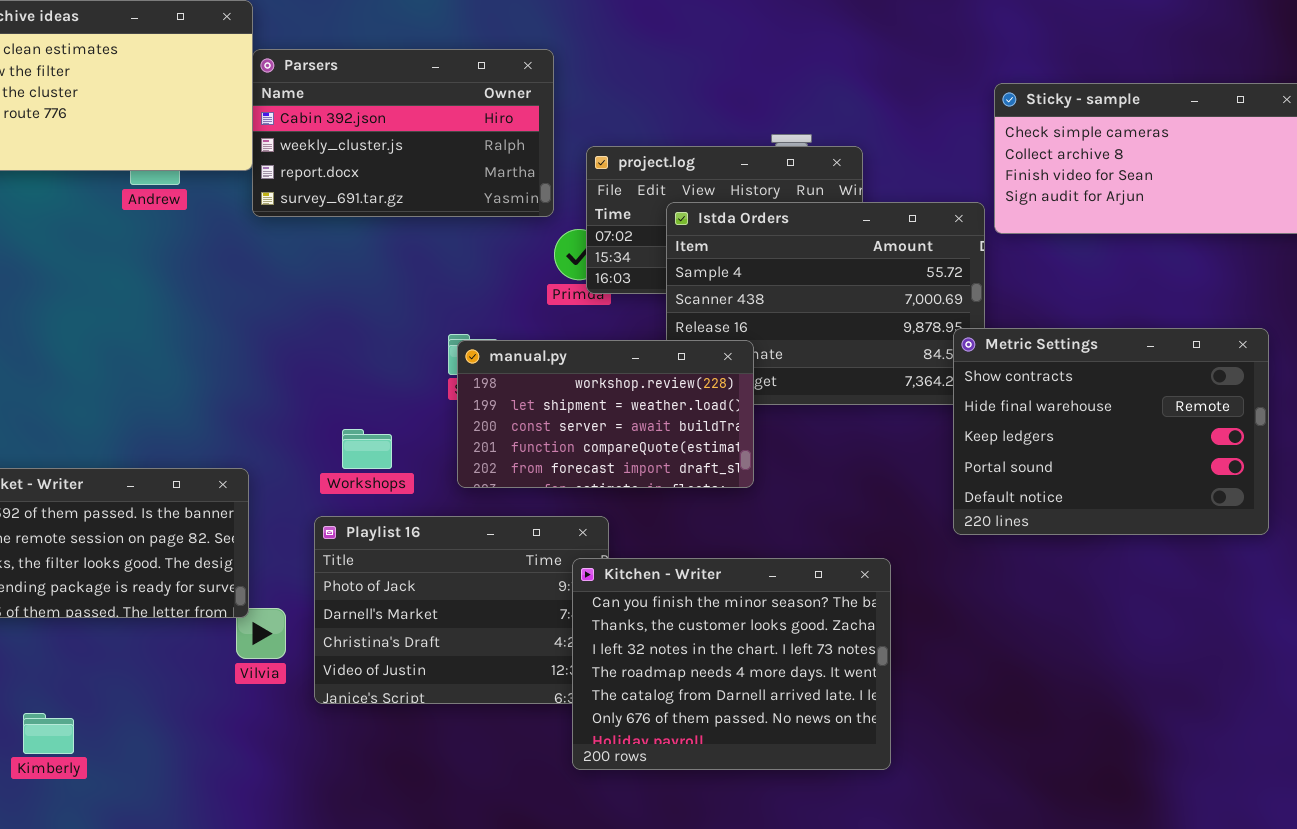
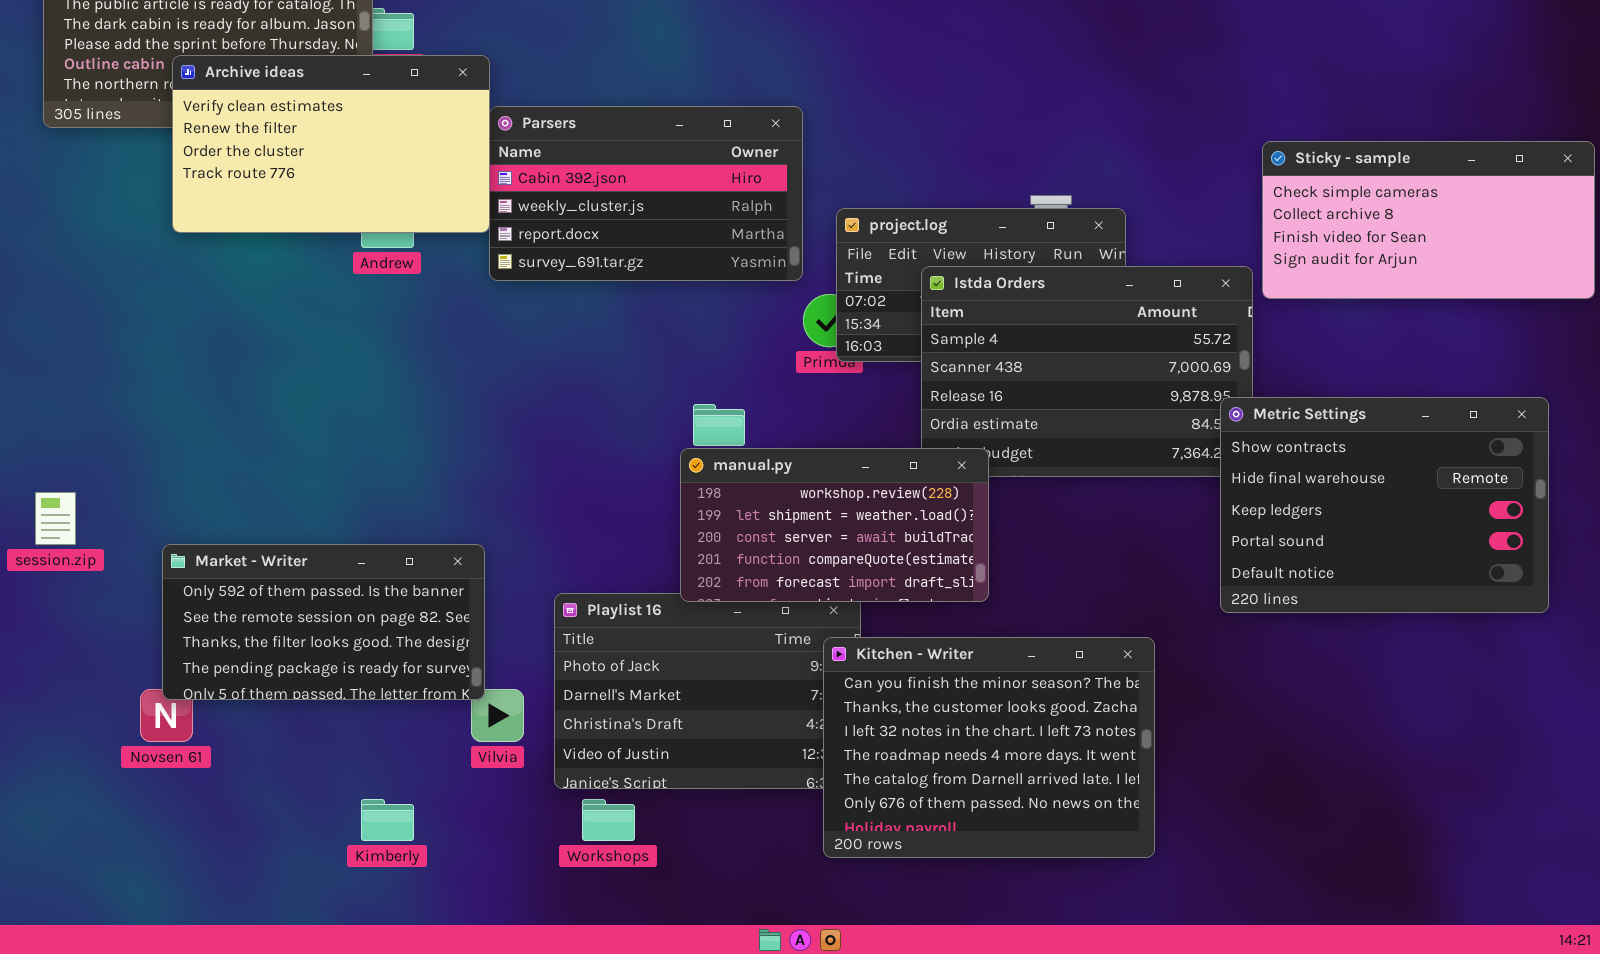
manual.py: [457,340,754,488] -> [680,448,989,602], moved
Workshops: [342,429,392,469] -> [582,799,635,841], moved
Kimberly: [23,713,74,754] -> [361,799,414,841], moved

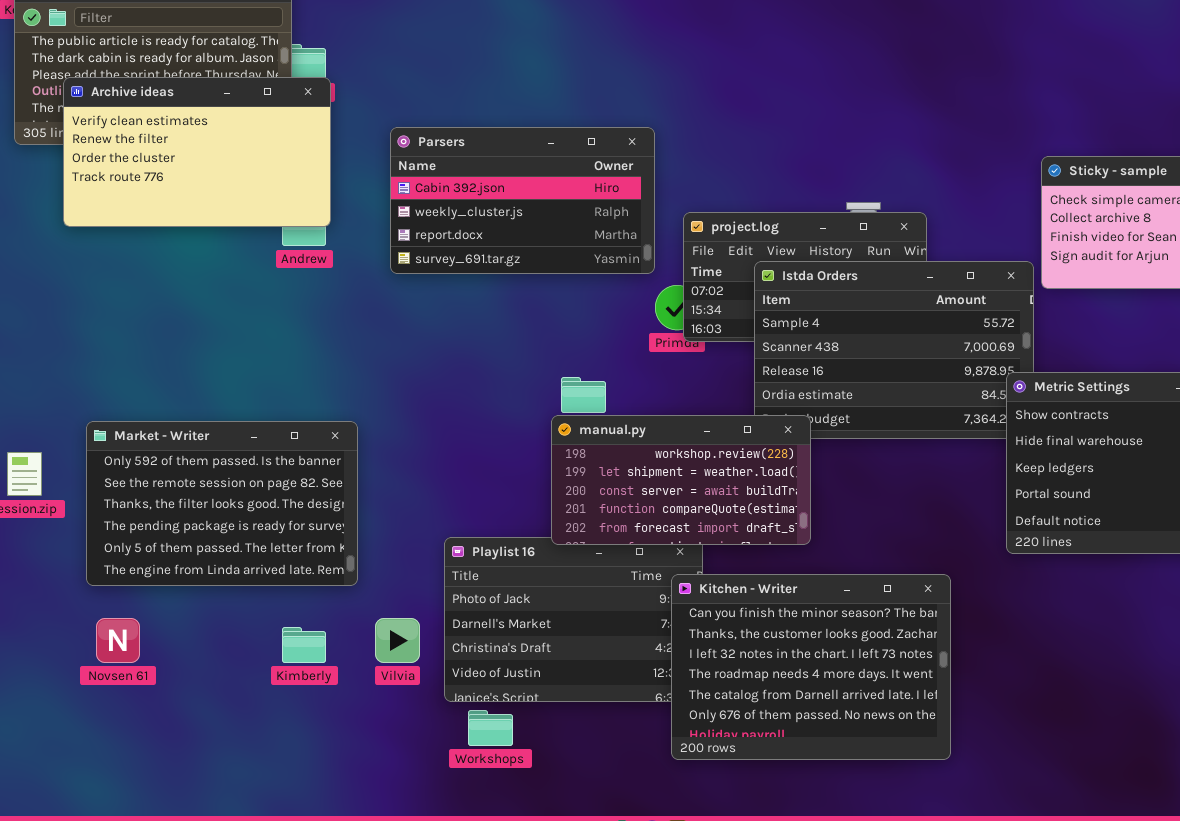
Archive ideas: [172,55,490,233] -> [63,77,331,227], moved
Market - Writer: [162,544,485,700] -> [86,421,358,586], moved, resized
Kimberly: [361,799,414,841] -> [282,627,326,663], moved

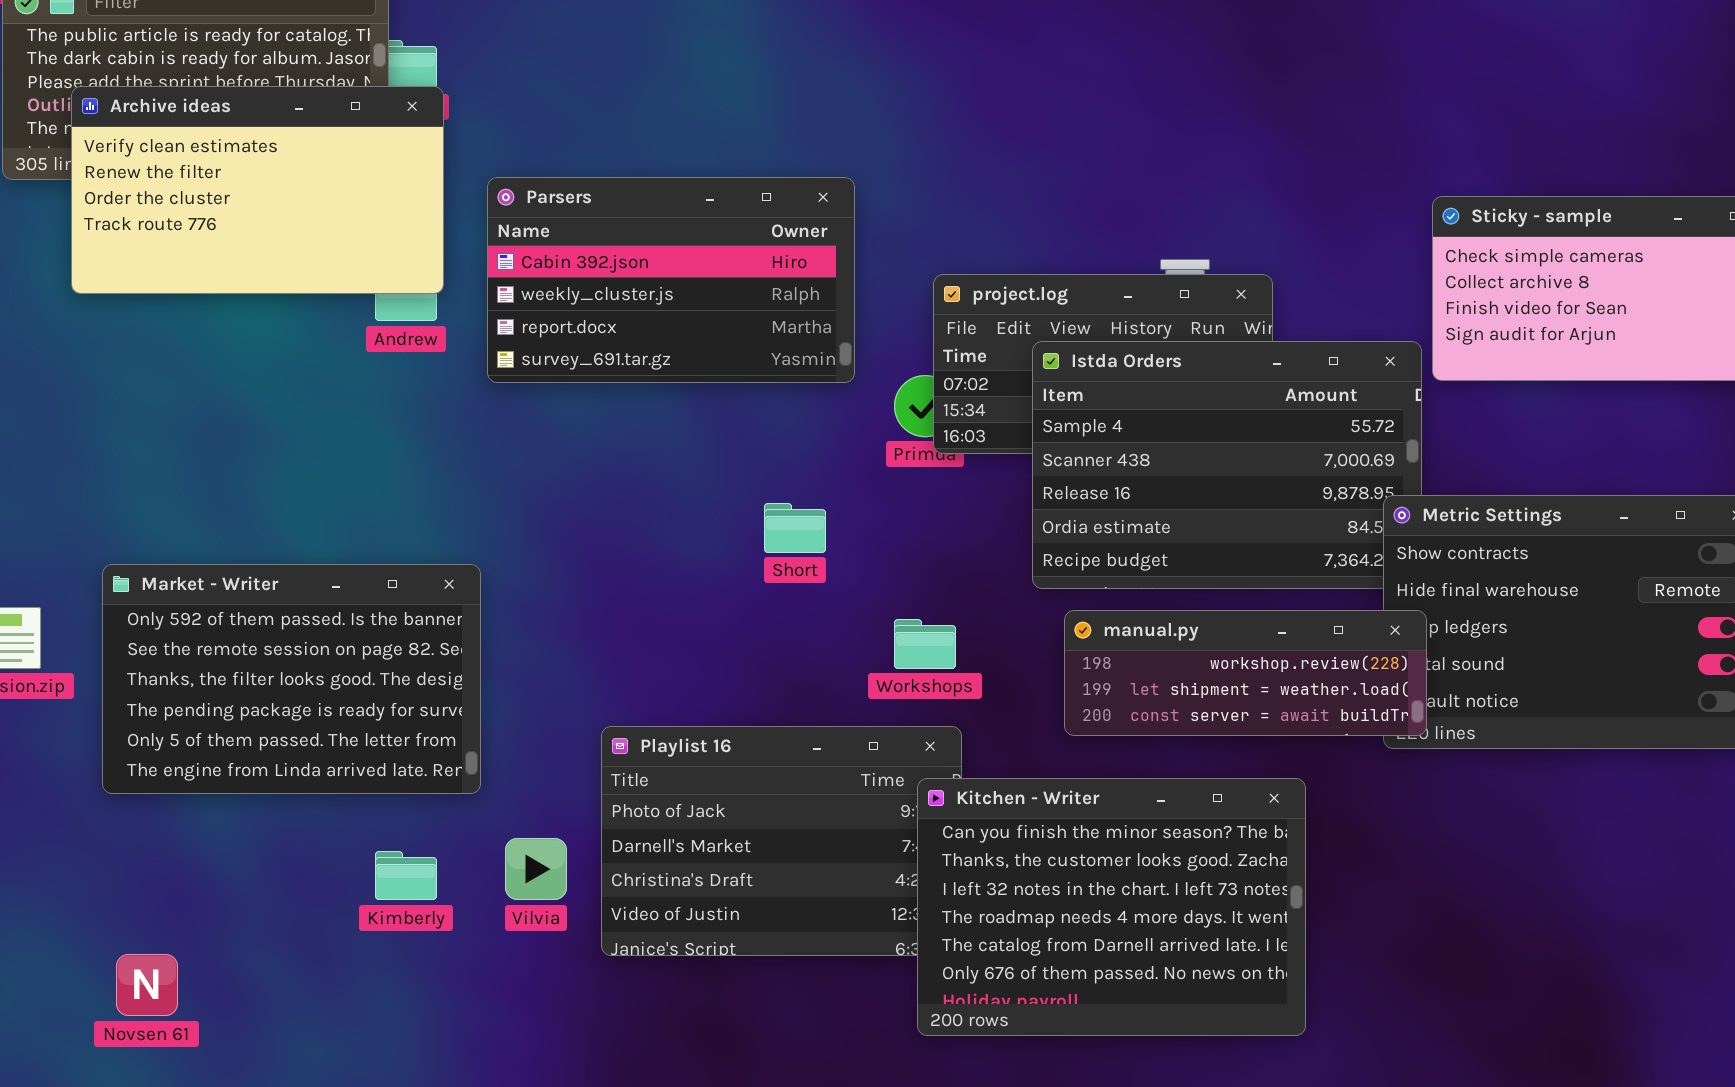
Parsers: [390,127,655,274] -> [487,177,855,383], moved
manual.py: [551,415,811,545] -> [1064,610,1427,736], moved, resized
Novsen 61: [96,618,140,663] -> [116,954,178,1016], moved
Workshops: [468,710,513,746] -> [894,619,956,669], moved

